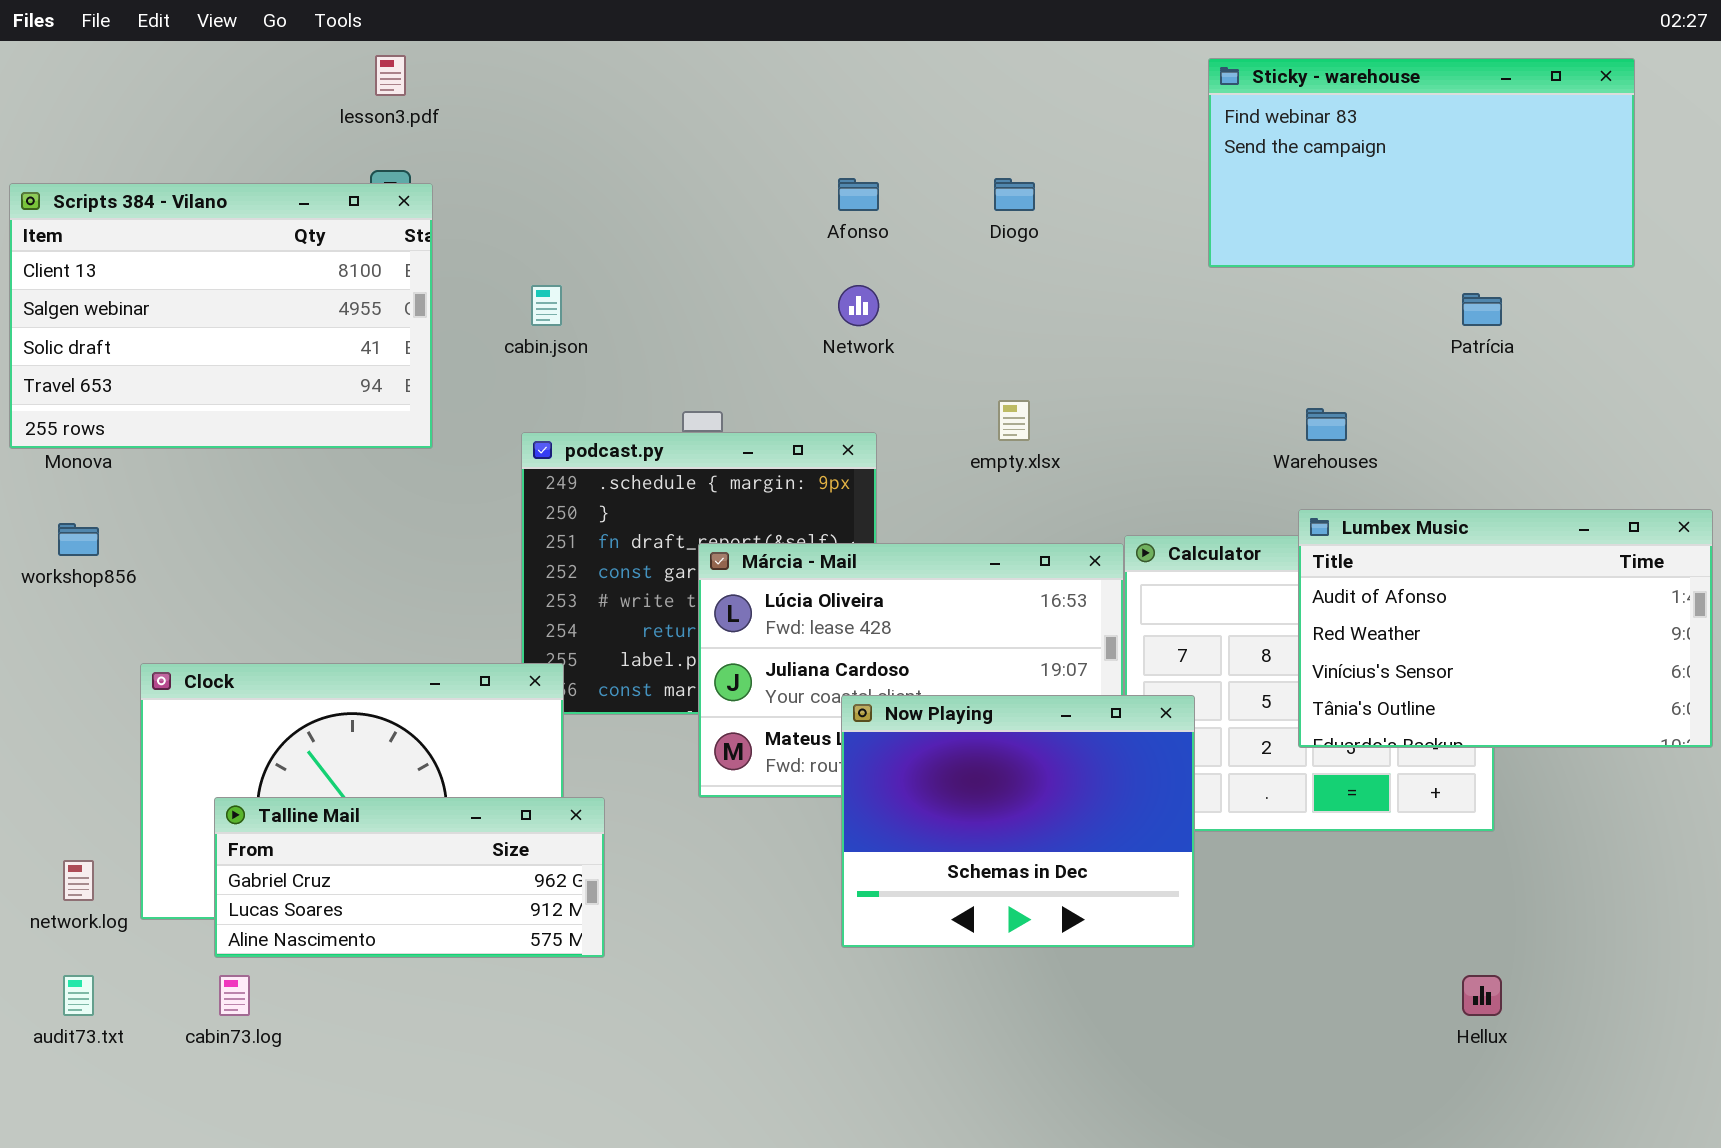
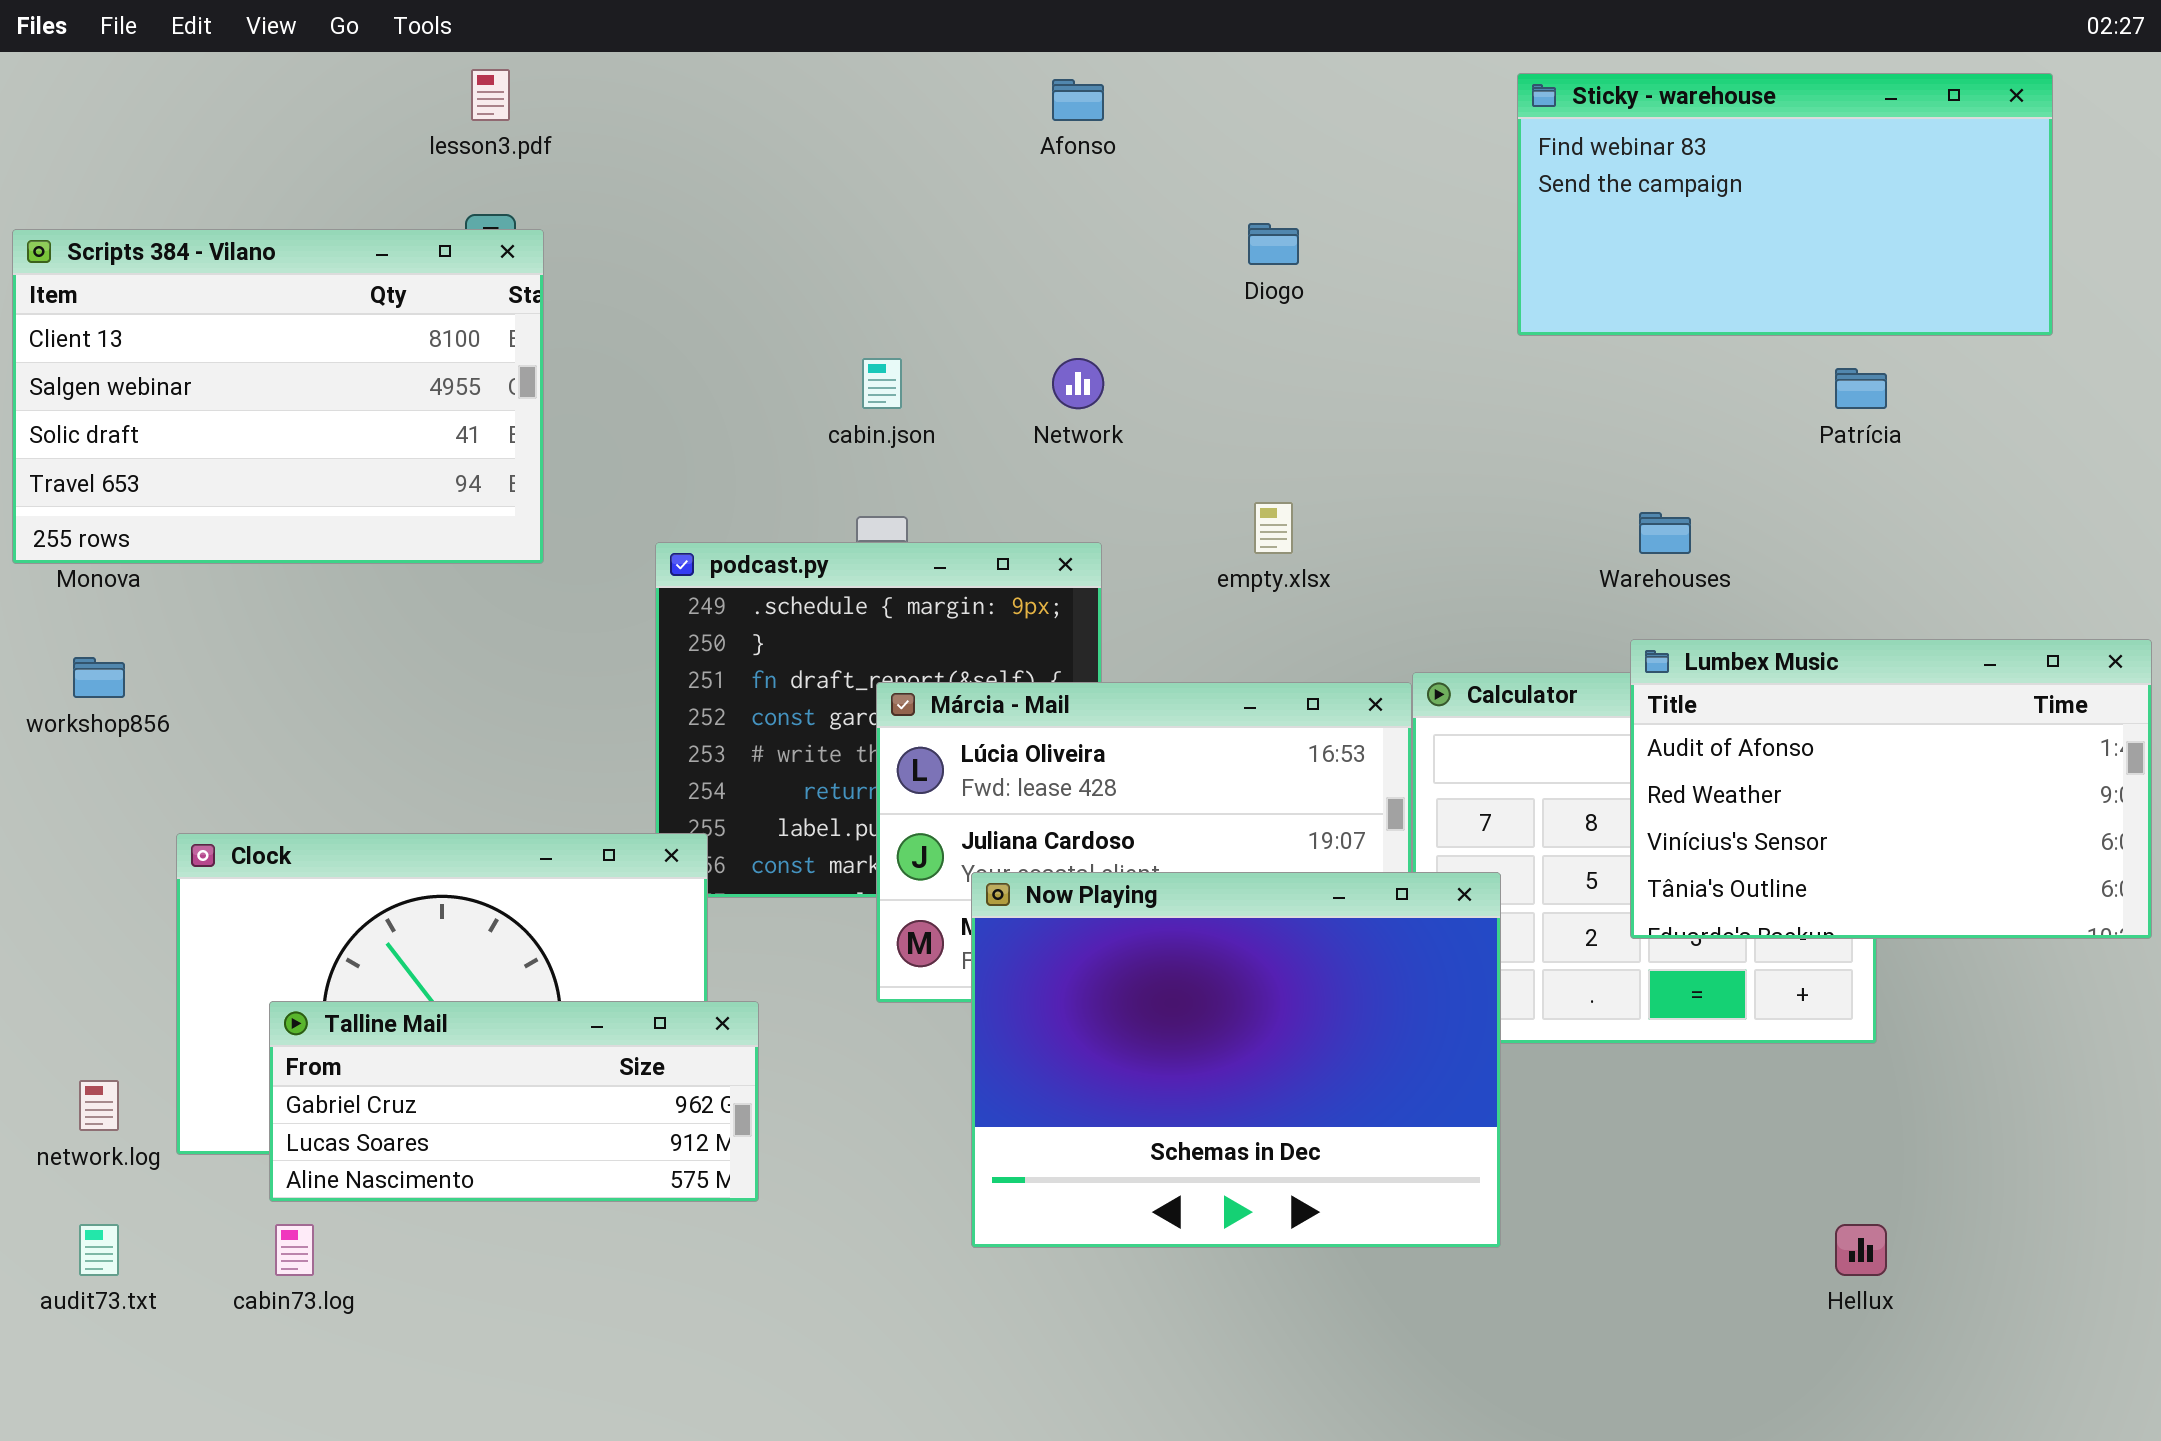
Afonso: [838,178,879,211] -> [1052,79,1104,121], moved
cabin.json: [531,285,562,326] -> [862,358,902,409], moved
Now Playing: [841,695,1195,948] -> [971,872,1501,1248], resized

